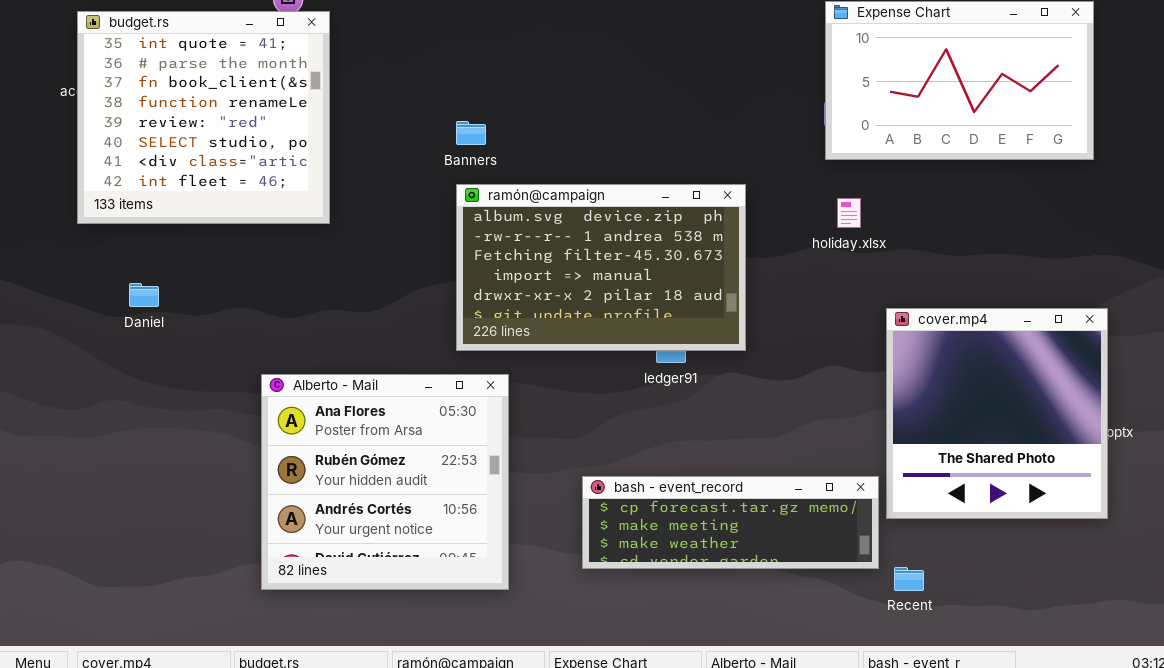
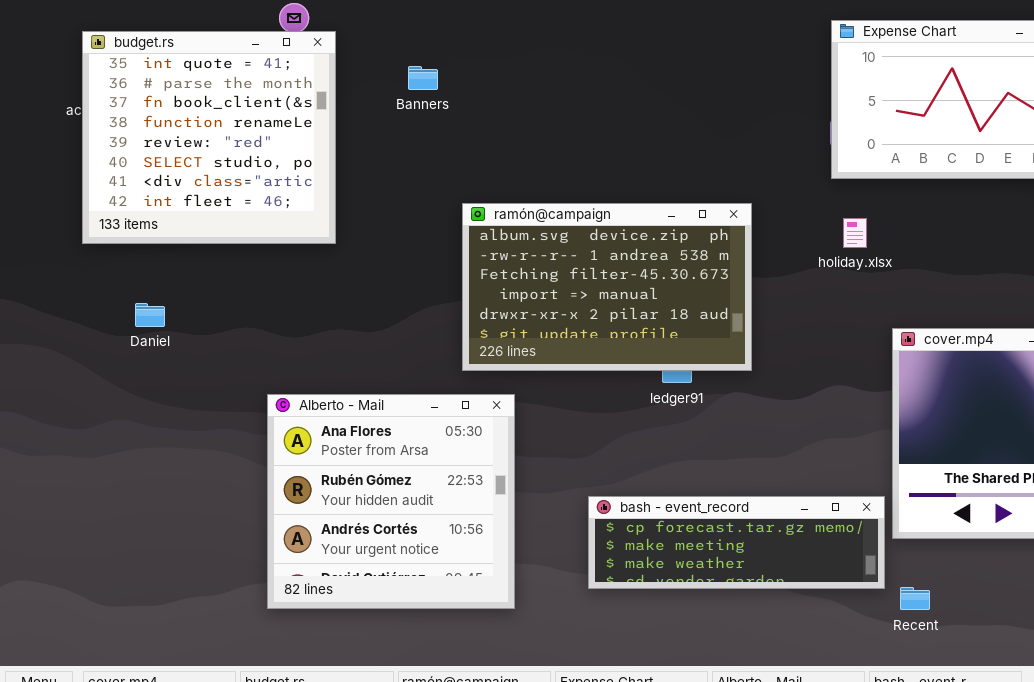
Banners: [456,121,486,145] -> [408,66,438,90], moved

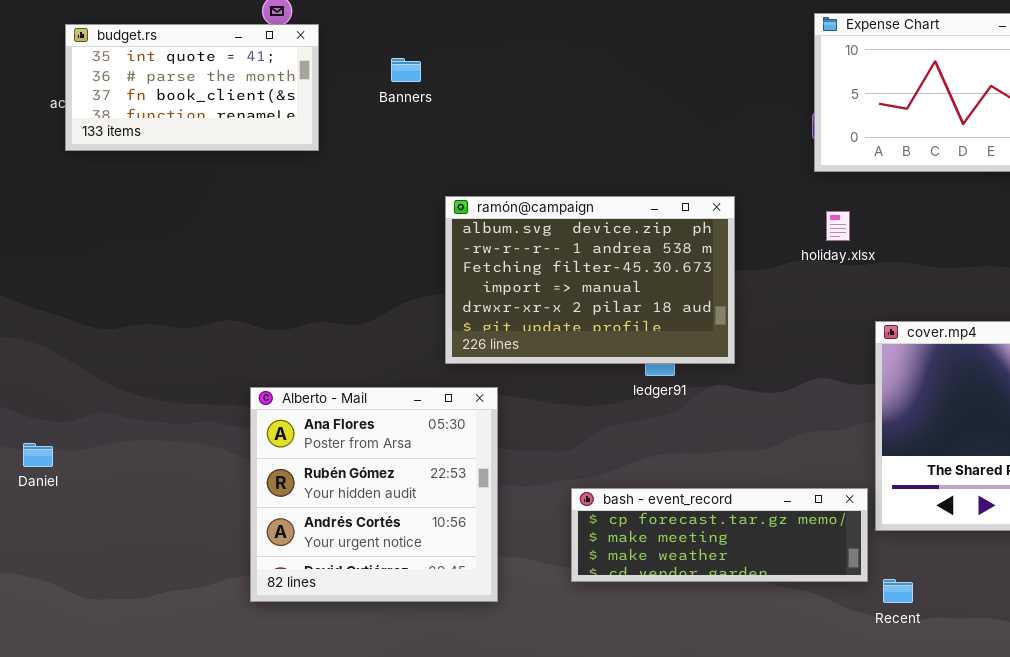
budget.rs: [82,31,336,244] -> [65,24,319,151], resized
Daniel: [135,303,165,327] -> [23,443,53,467], moved

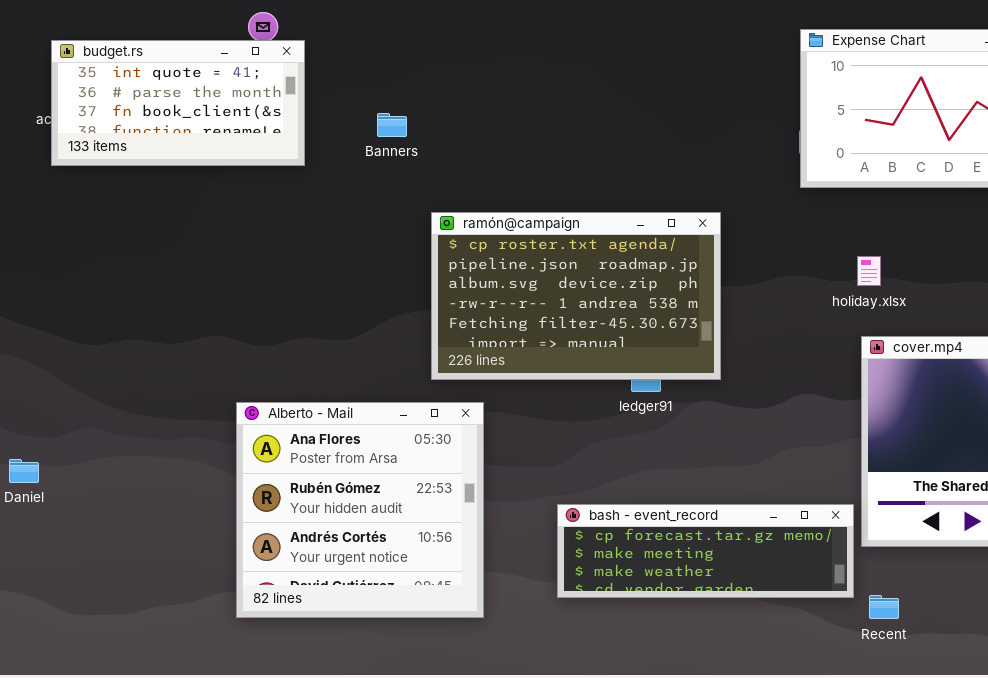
Banners: [391,58,421,82] -> [377,113,407,137], moved
ramón@campaign: [445,196,735,364] -> [431,212,721,380], scrolled up 2 rows
holiday.xlsx: [826,211,850,241] -> [857,256,881,286], moved

